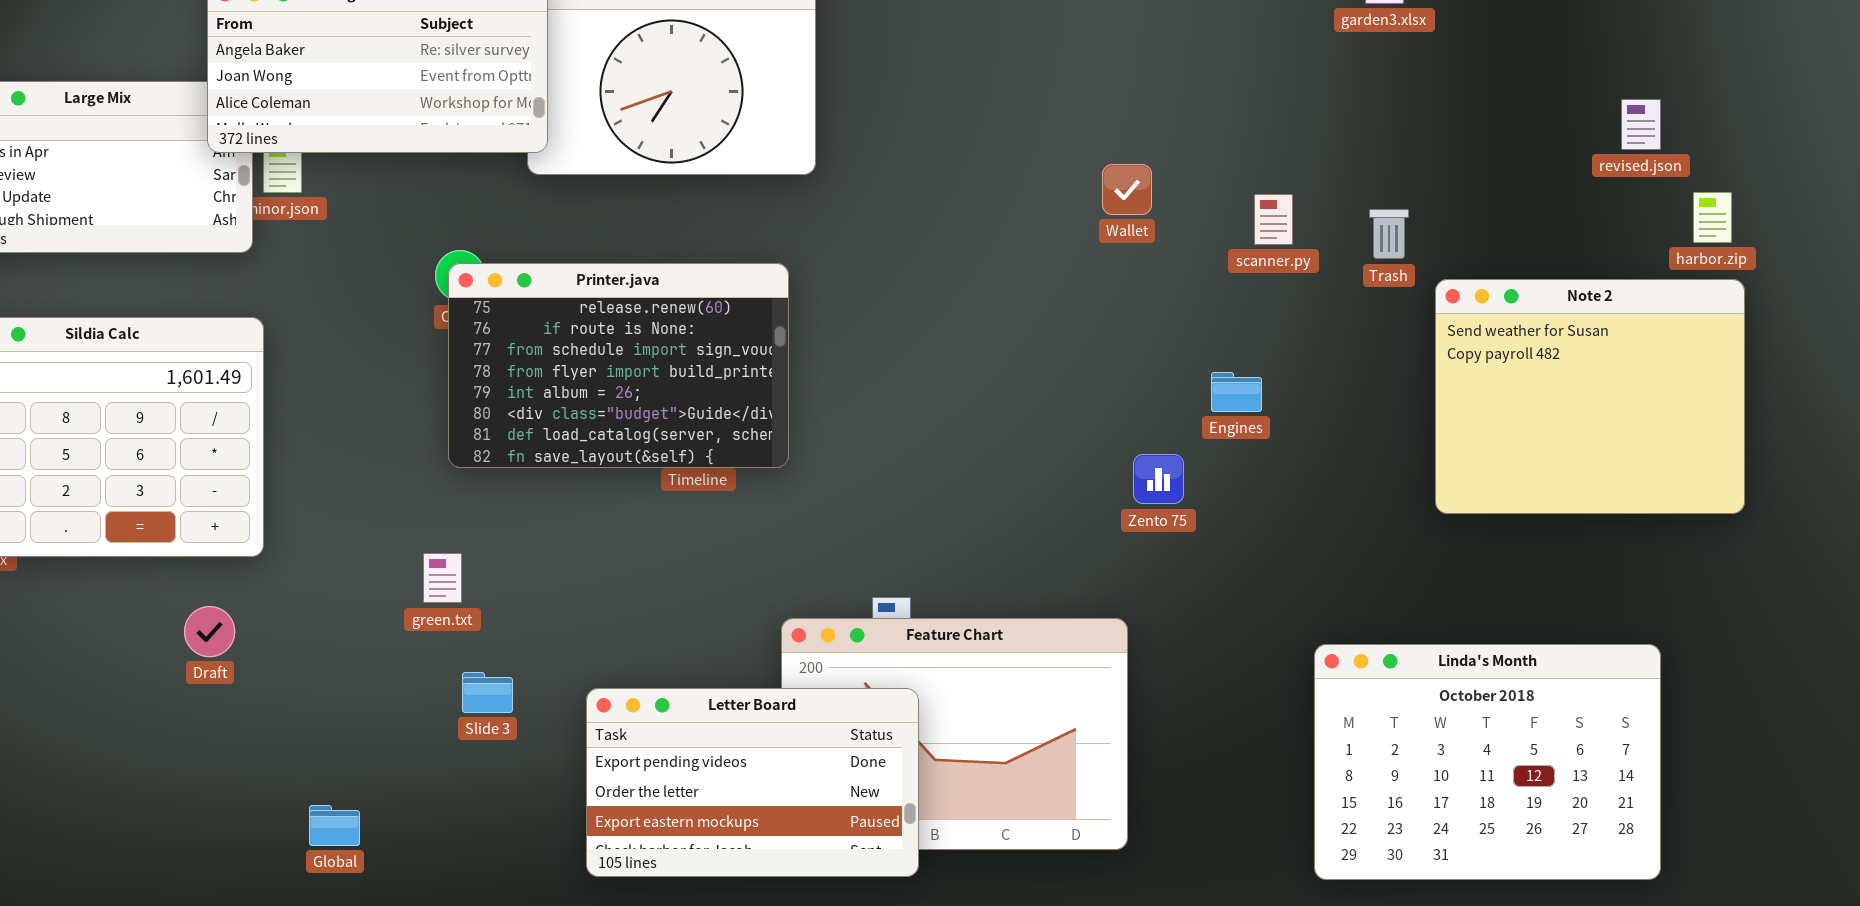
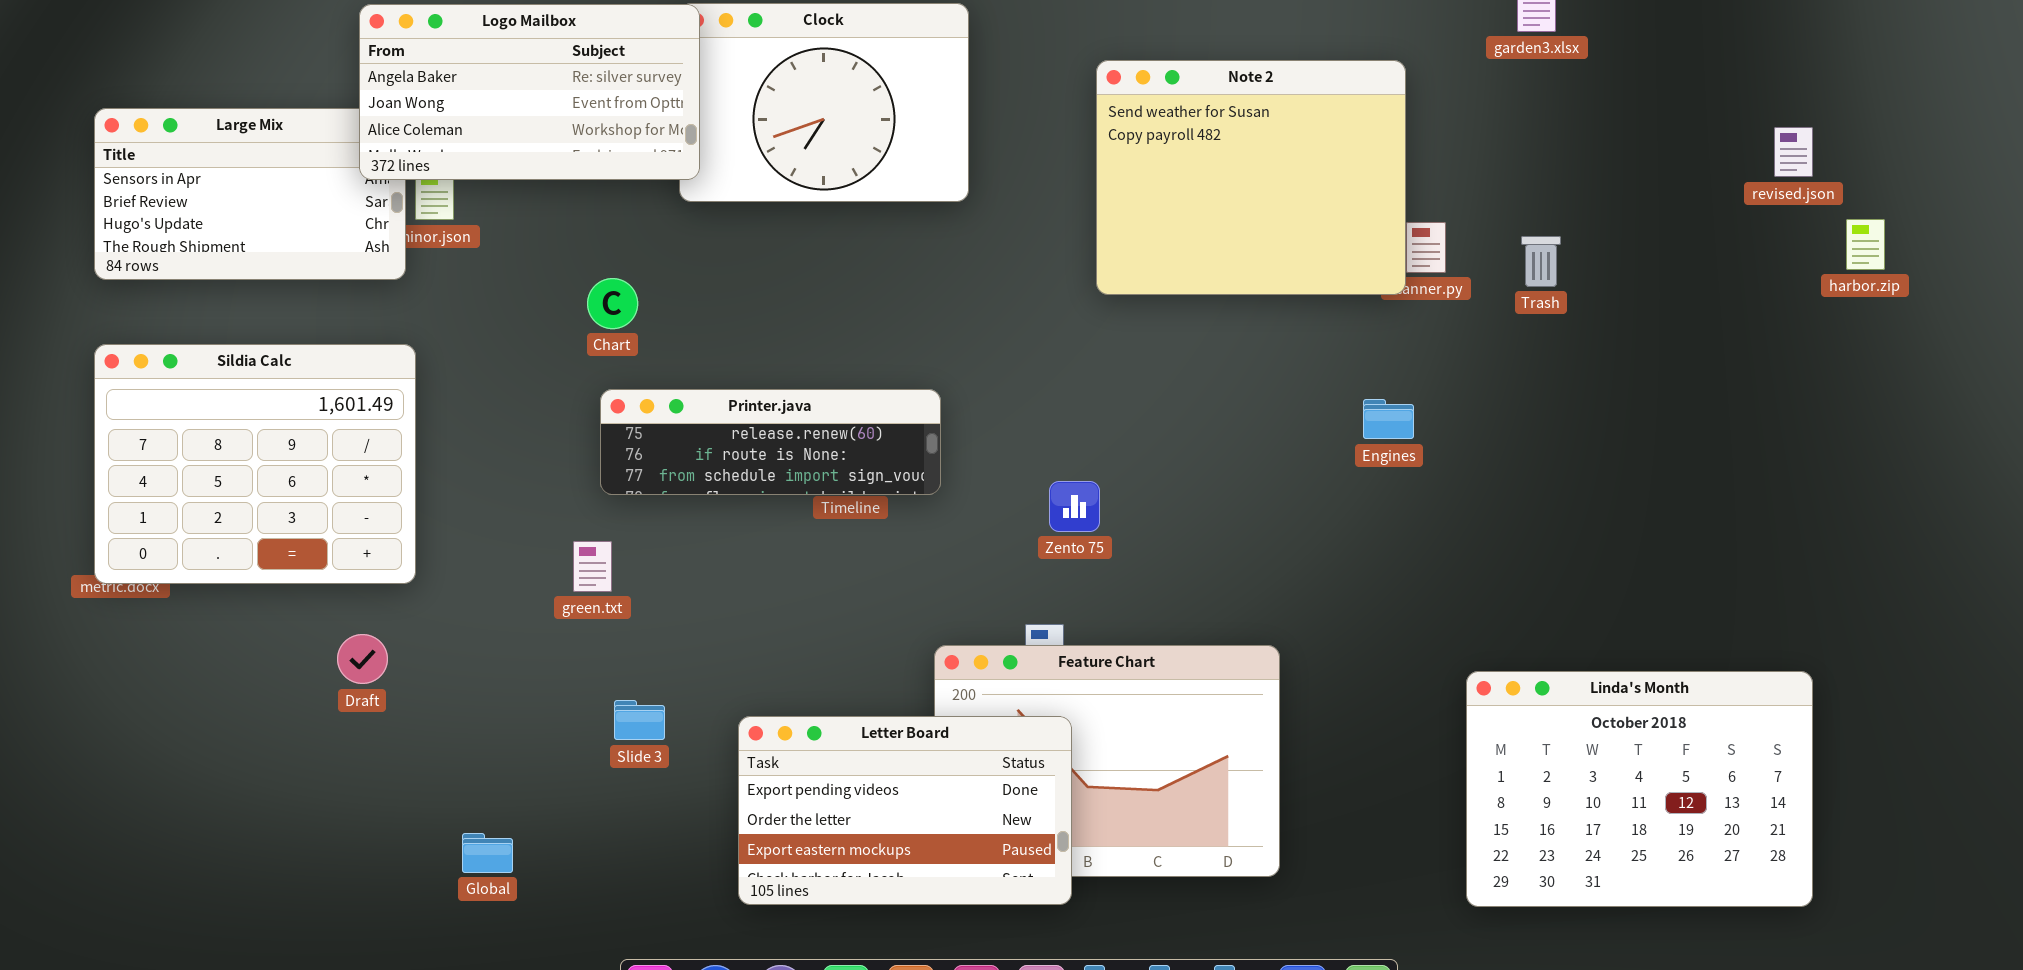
Printer.java: [448,263,789,468] -> [600,389,941,495], resized
Note 2: [1435,279,1745,514] -> [1096,60,1406,295], moved
Zento 75: [1133,454,1184,504] -> [1049,481,1100,532], moved
green.txt: [423,553,462,603] -> [573,541,612,592], moved

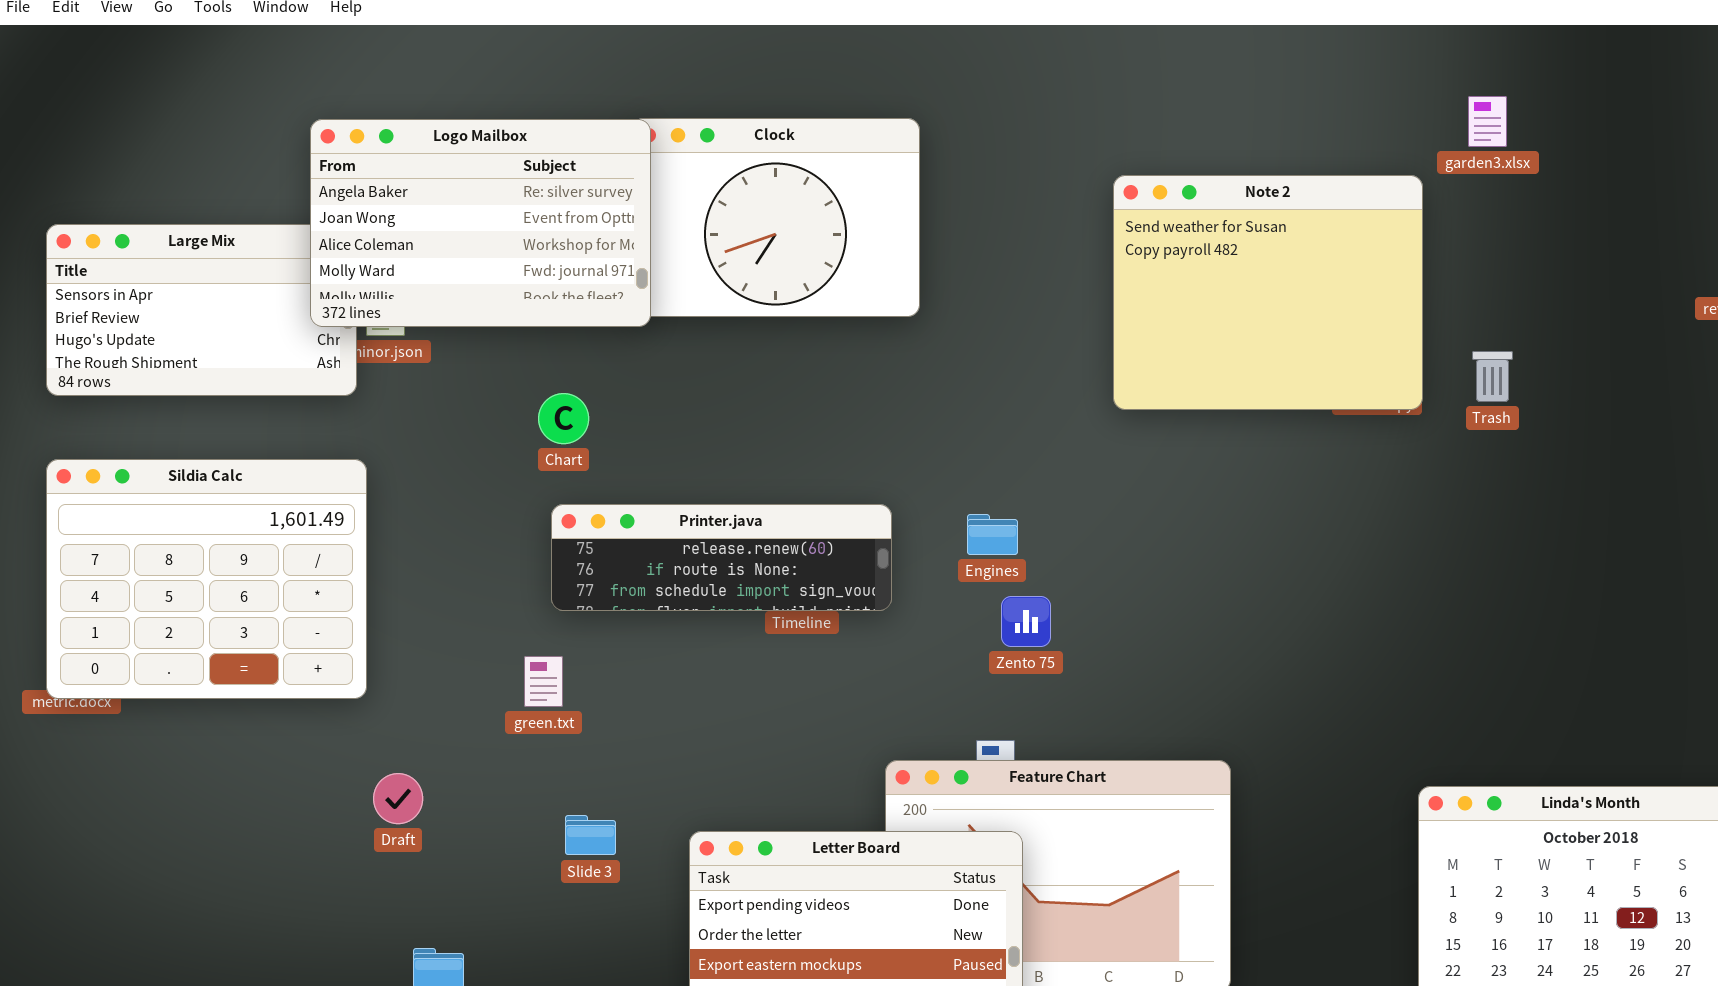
Logo Mailbox: [359,4,700,180] -> [310,119,651,327], resized
Note 2: [1096,60,1406,295] -> [1113,175,1423,410], moved
Engines: [1363,399,1414,439] -> [967,514,1018,555], moved
Draft: [337,634,388,684] -> [373,773,423,824], moved

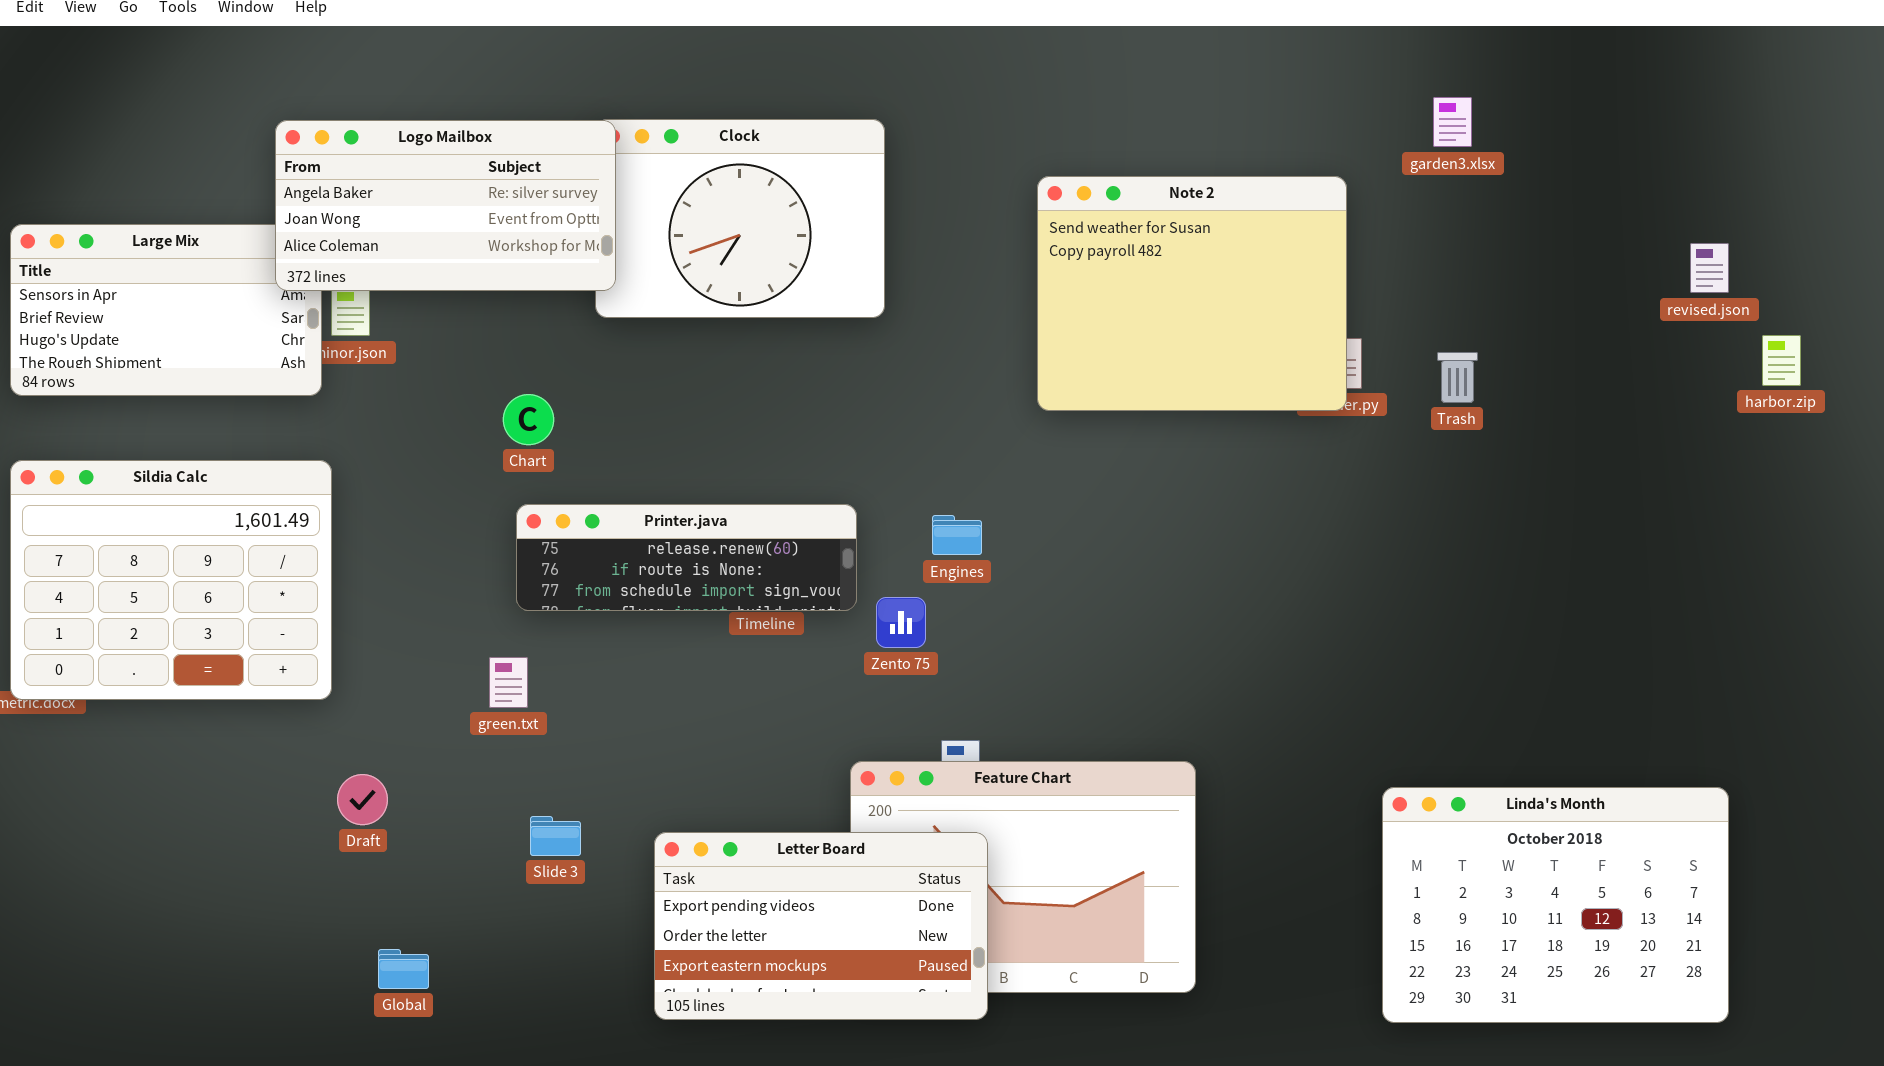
Logo Mailbox: [310,119,651,327] -> [275,120,616,291], resized
Note 2: [1113,175,1423,410] -> [1037,176,1347,411], moved
Zento 75: [1001,596,1051,647] -> [876,597,926,648], moved

